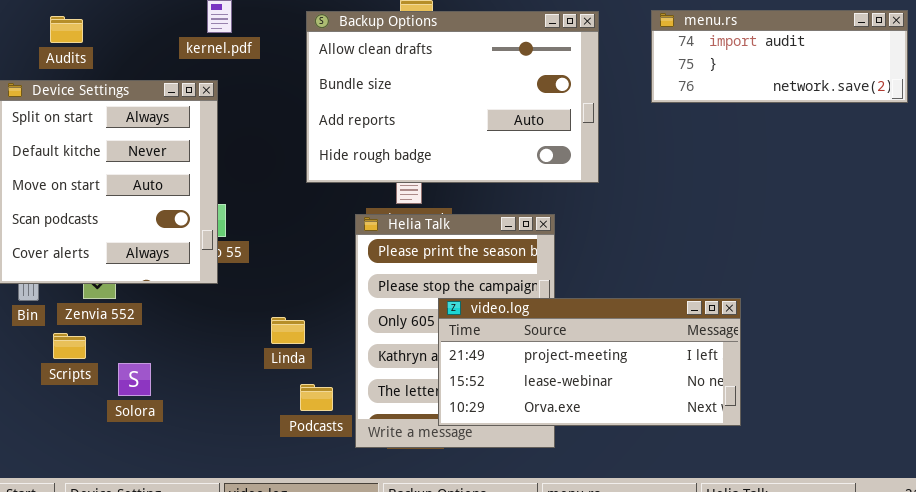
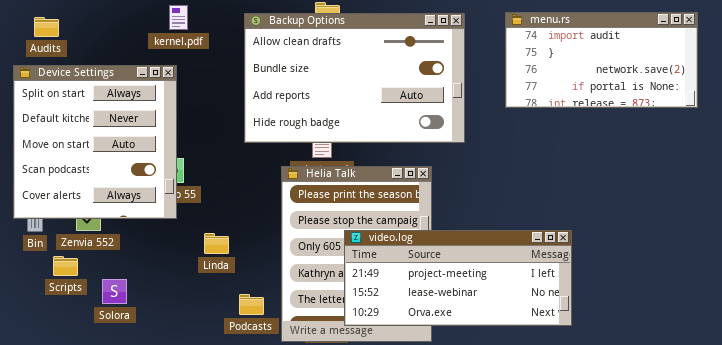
menu.rs: [651,10,908,103] -> [505,12,698,108], resized
Audits: [50,16,83,43] -> [34,17,59,37], moved
Linda: [271,317,305,344] -> [204,233,229,254], moved

